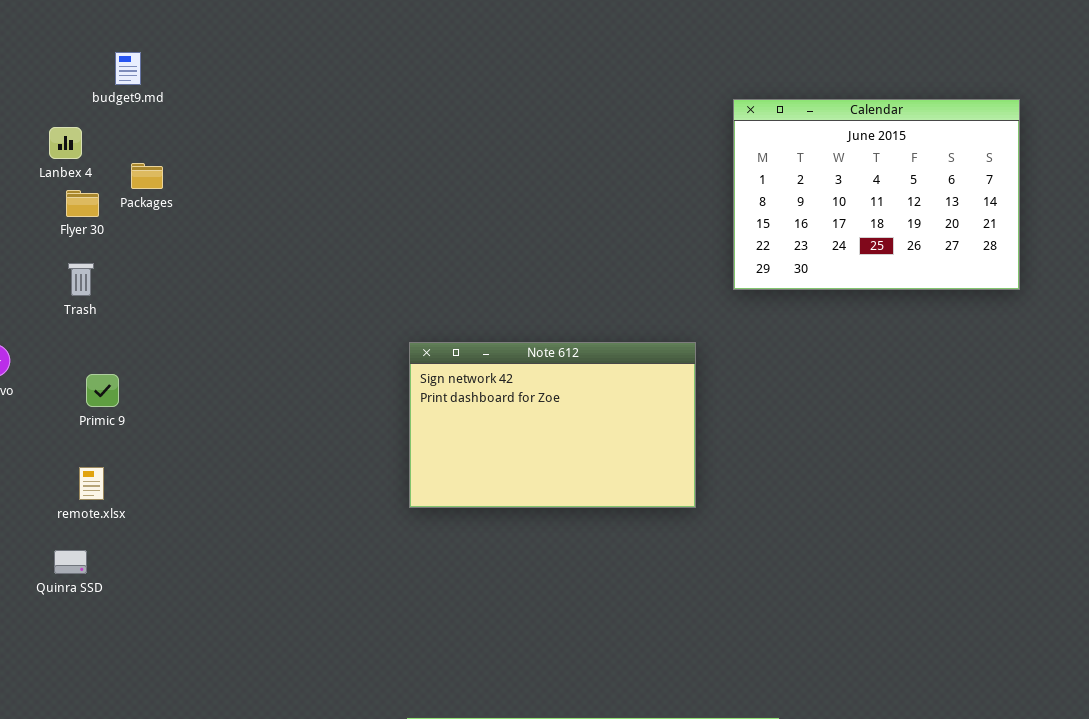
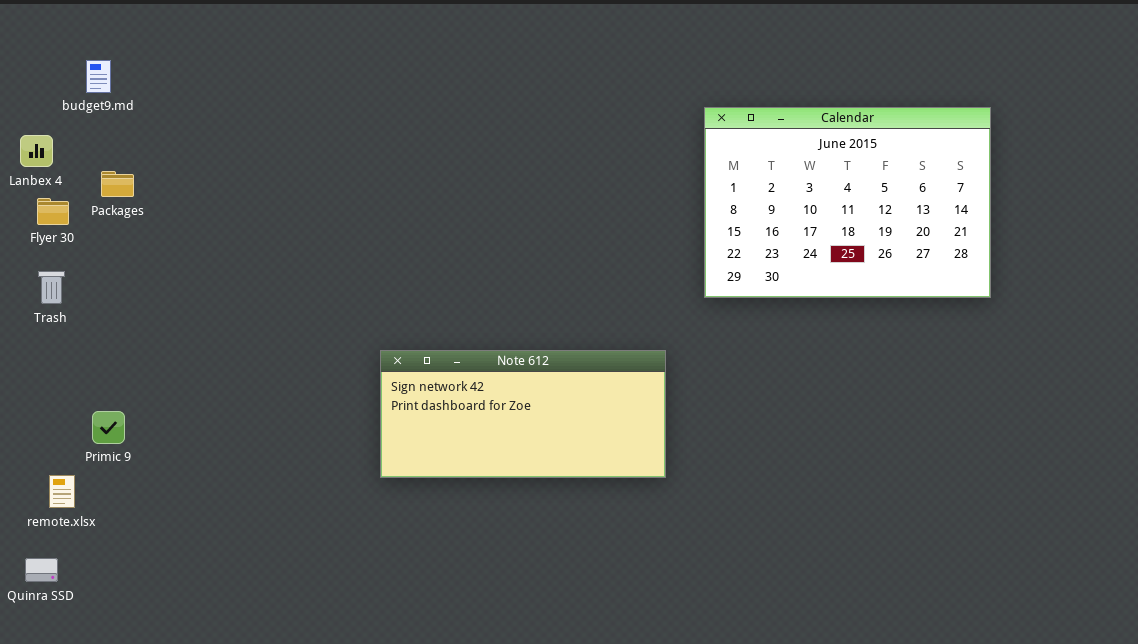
Note 612: [409,342,696,508] -> [380,350,666,478], resized
Primic 9: [86,374,119,407] -> [92,411,125,444], moved

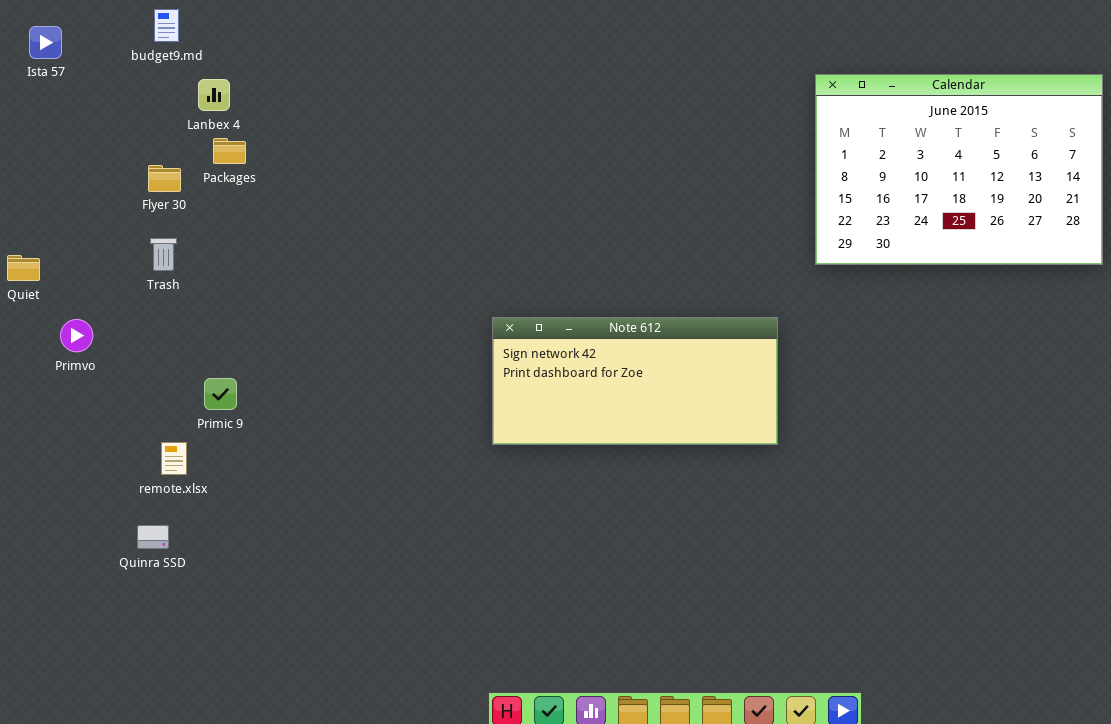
budget9.md: [86,60,111,93] -> [154,9,179,42], moved
Lanbex 4: [20,135,53,167] -> [198,79,230,111], moved

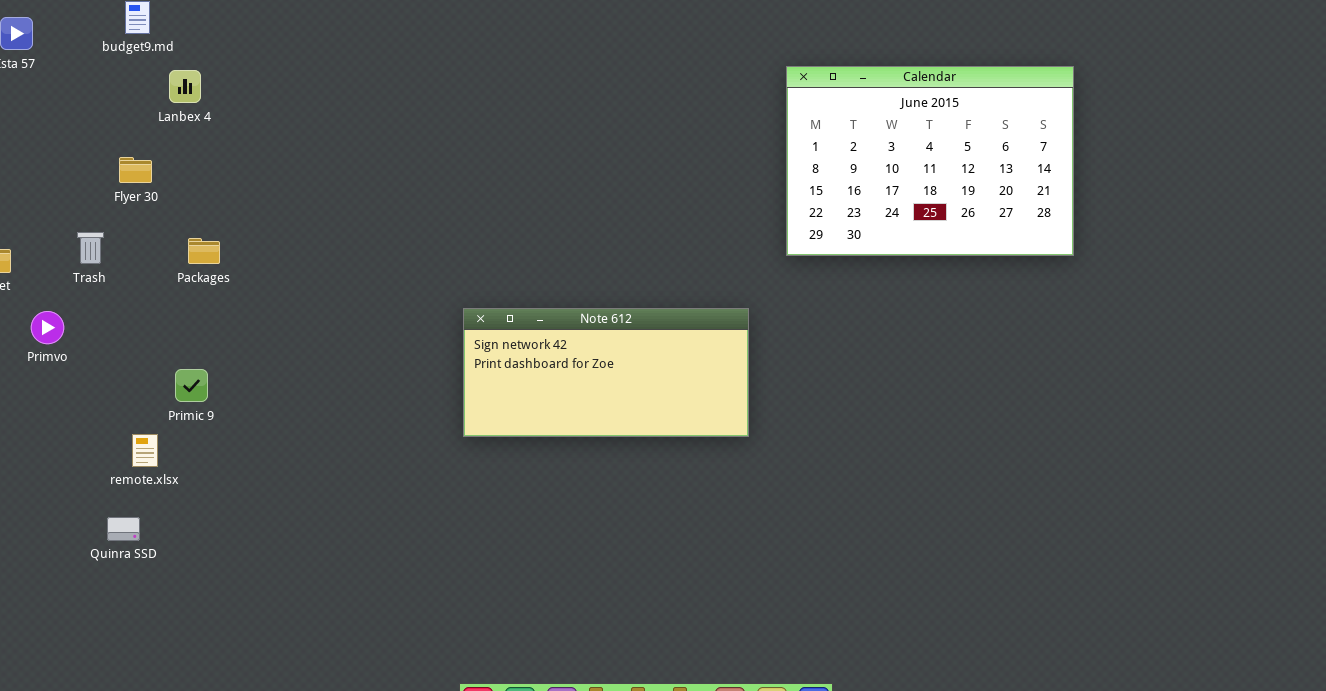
Packages: [213,138,246,164] -> [188,238,220,264], moved
Trash: [150,238,177,271] -> [77,232,104,264], moved

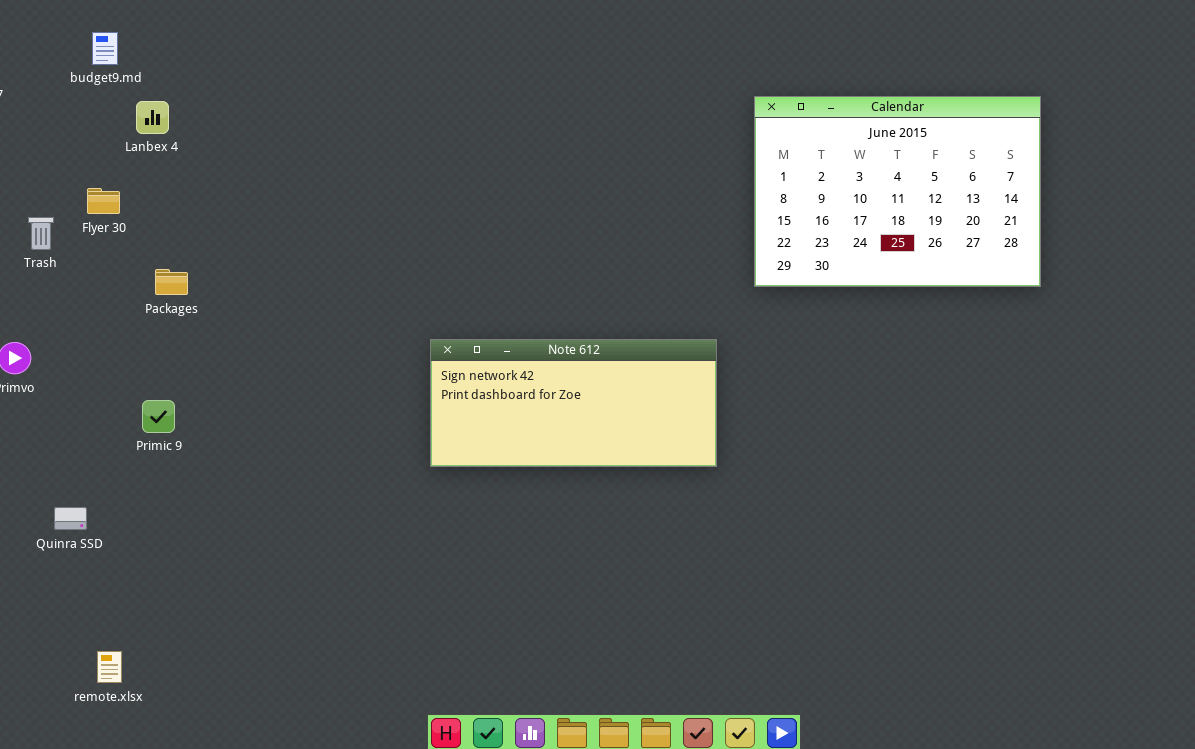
Trash: [77,232,104,264] -> [28,217,54,250], moved
remote.xlsx: [132,434,158,467] -> [97,651,122,683], moved
Quinra SSD: [107,517,140,541] -> [54,507,87,530], moved

